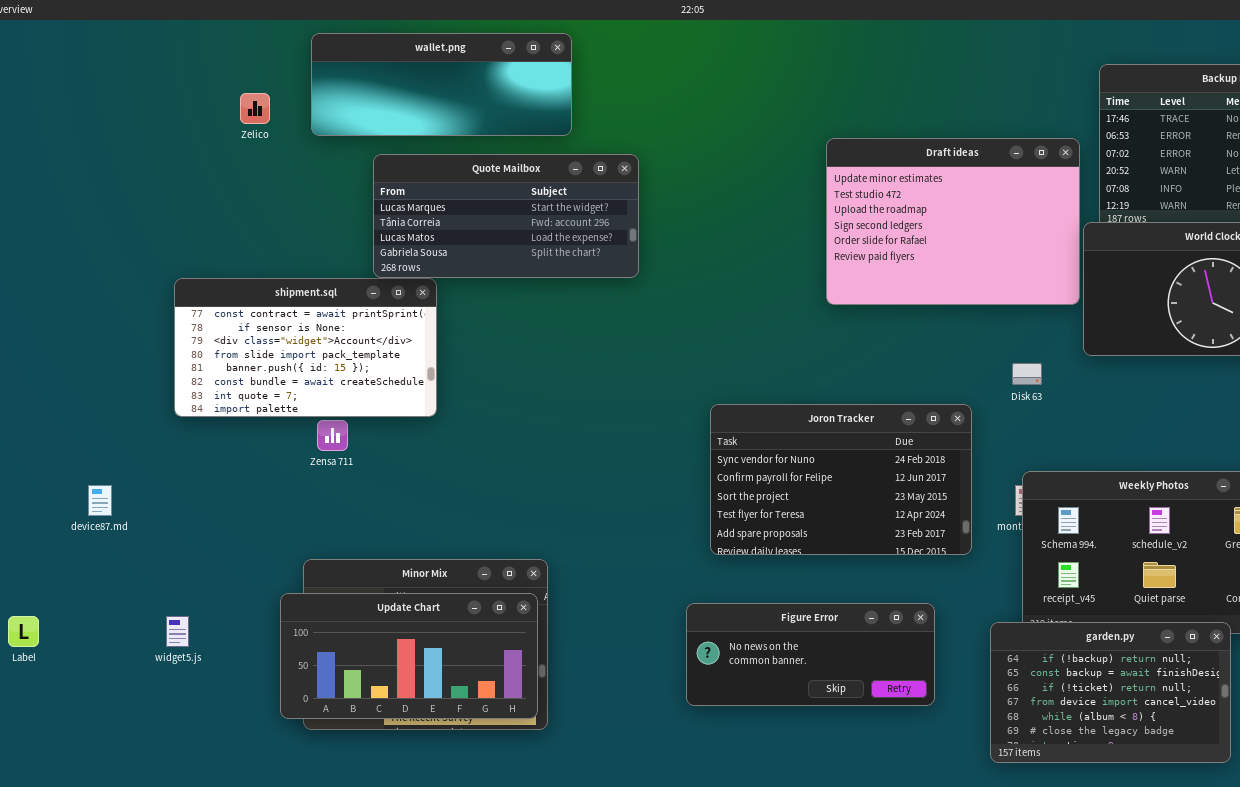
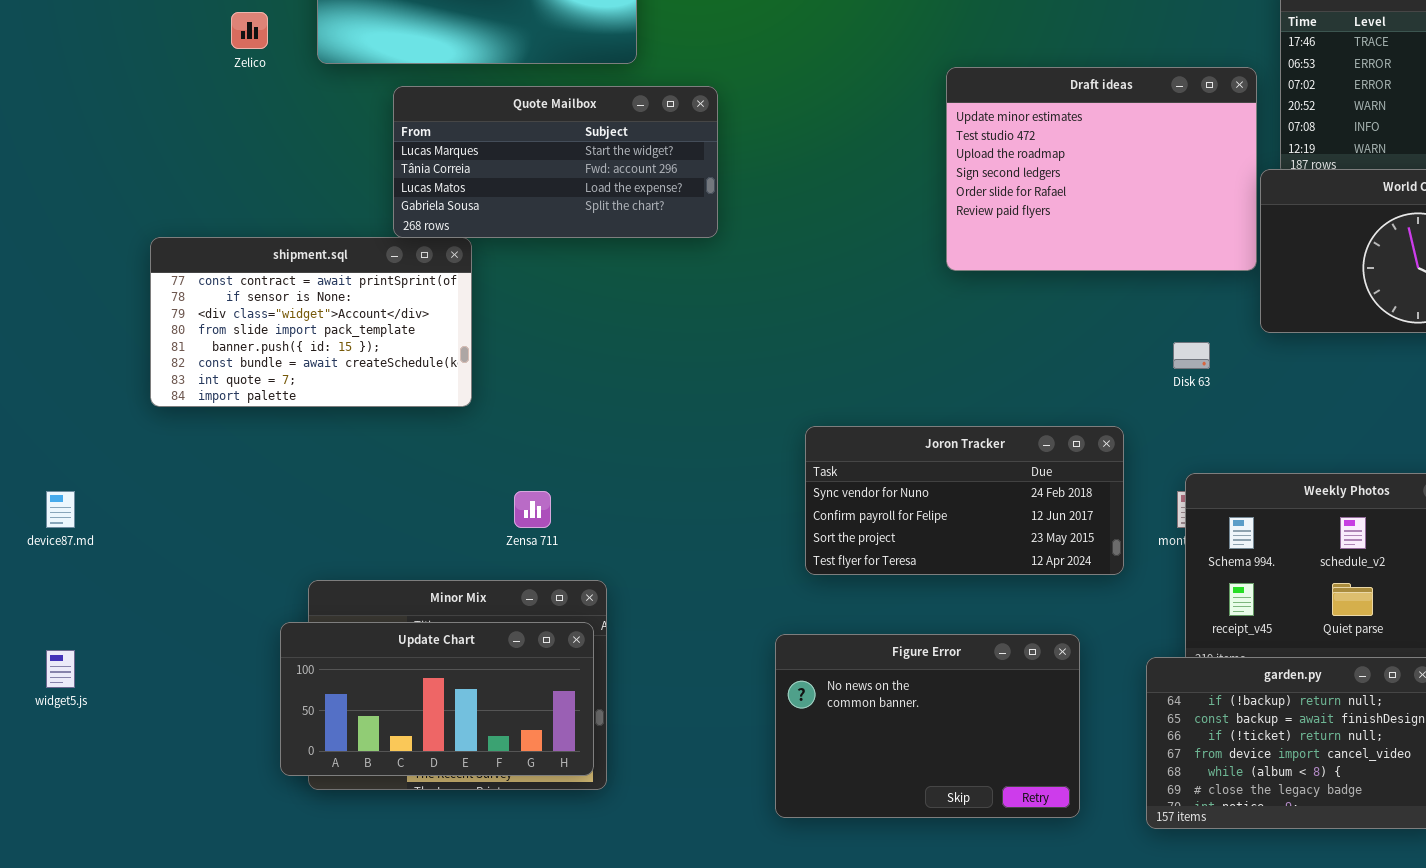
Joron Tracker: [710,404,972,555] -> [805,426,1124,575], resized
Zensa 711: [317,420,348,451] -> [514,491,551,528], moved
Figure Error: [686,603,935,706] -> [775,634,1080,818], resized
widget5.js: [166,616,189,647] -> [46,650,75,688], moved

